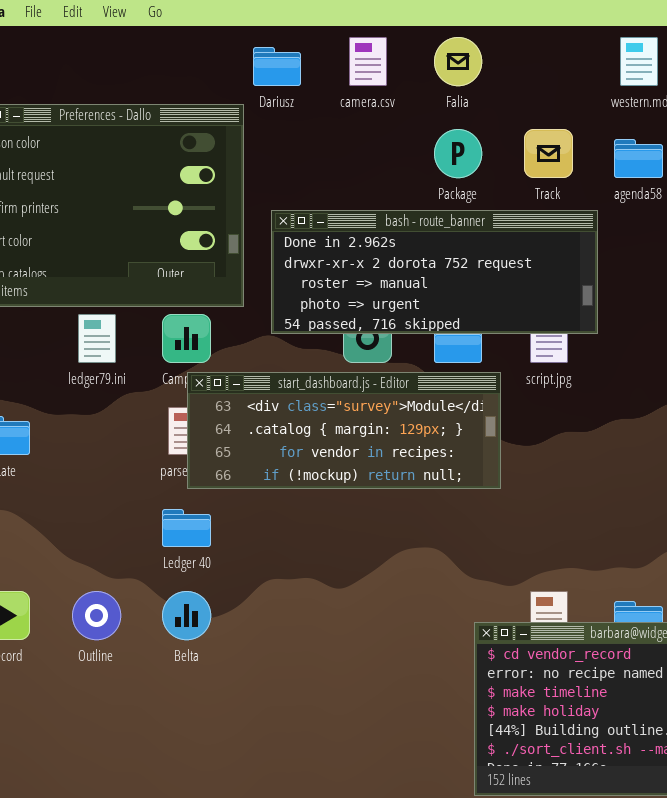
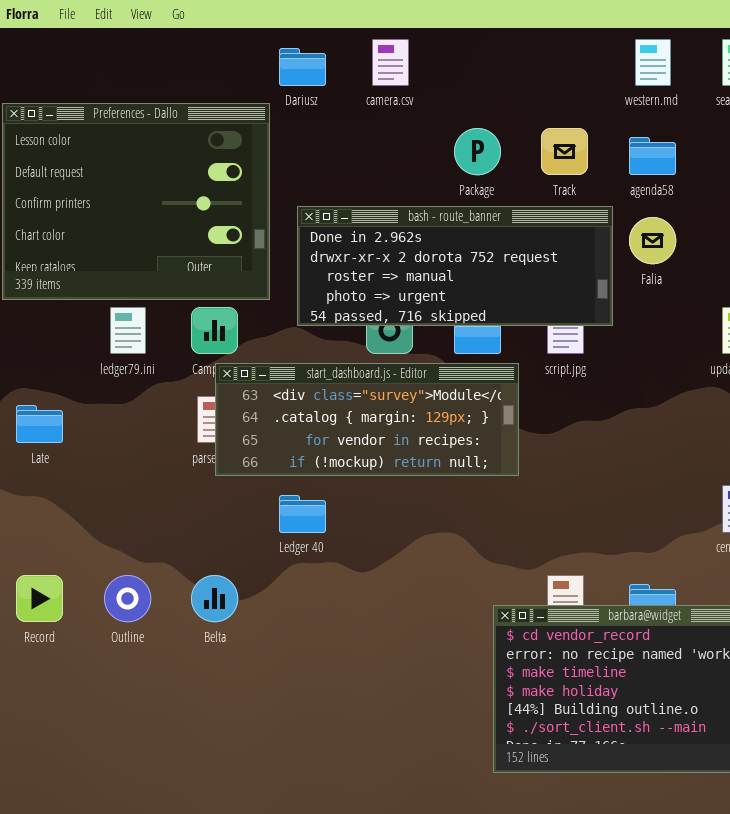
Falia: [434,37,482,86] -> [629,217,676,264], moved
Ledger 40: [162,509,211,547] -> [279,495,326,533], moved

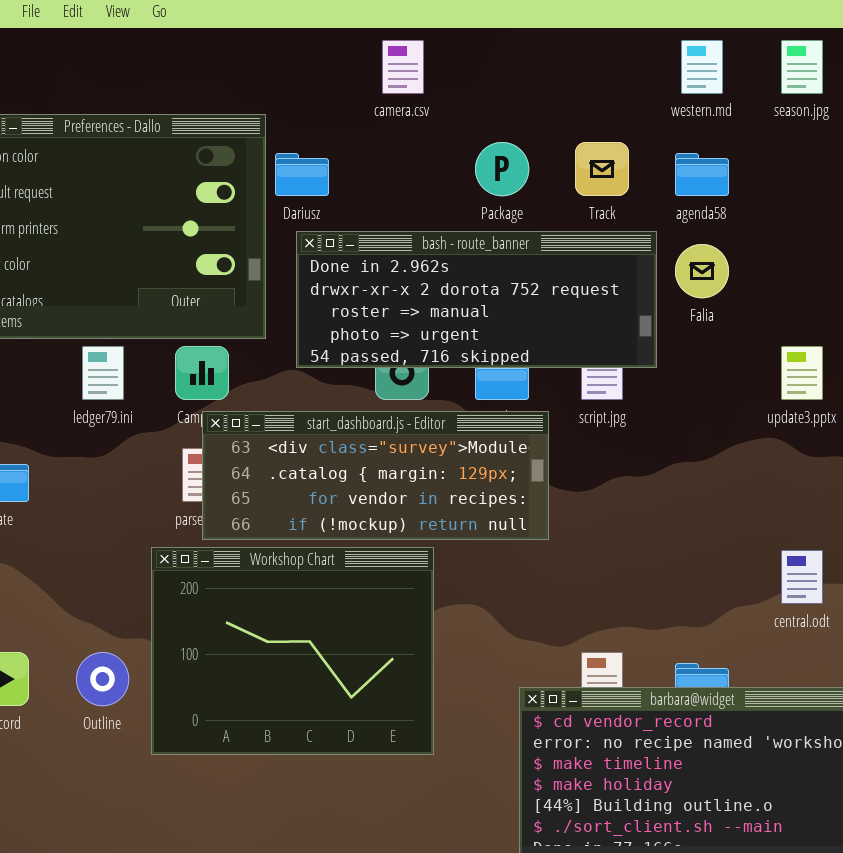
Dariusz: [279,48,326,86] -> [275,153,329,196], moved
Workshop Chart: none -> [151,547,434,755], opened

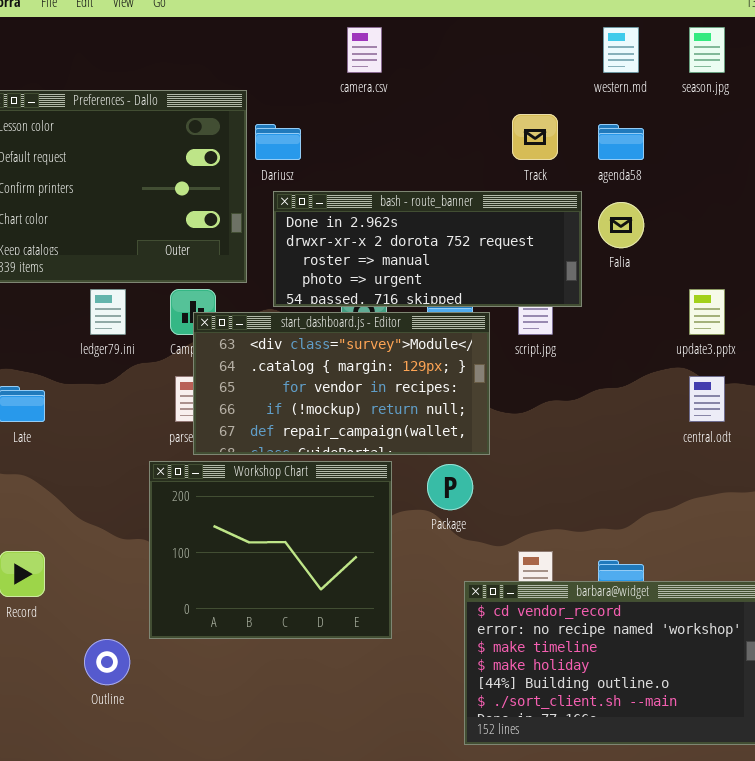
Package: [475,142,529,196] -> [427,464,473,510], moved
start_dashboard.js - Editor: [202,411,549,540] -> [193,312,490,455], resized
central.odt: [781,550,823,604] -> [689,376,725,422], moved
Outline: [76,652,129,706] -> [84,639,130,685], moved

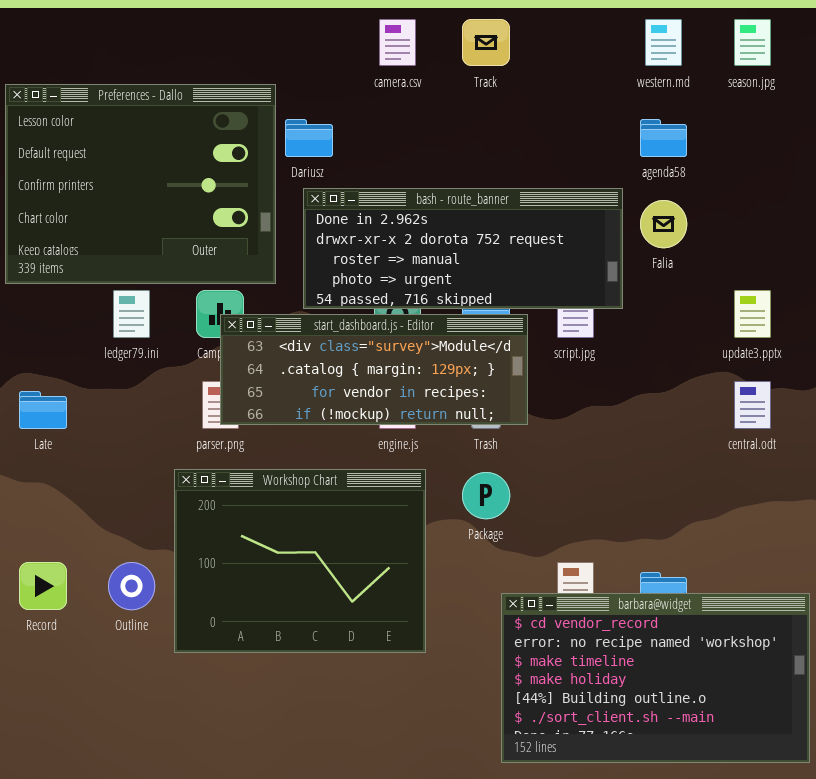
Track: [512,114,558,160] -> [462,19,510,66], moved
start_dashboard.js - Editor: [193,312,490,455] -> [220,314,528,425], resized
Outline: [84,639,130,685] -> [108,562,155,610], moved

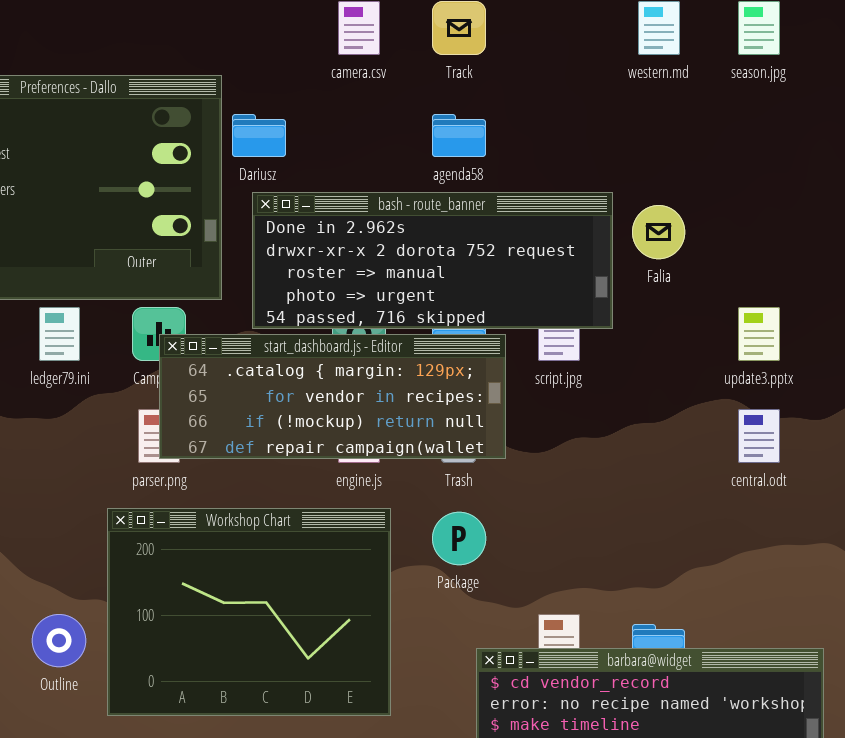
agenda58: [640,119,687,157] -> [432,114,486,157], moved
start_dashboard.js - Editor: [220,314,528,425] -> [159,334,506,459], scrolled down 1 row

